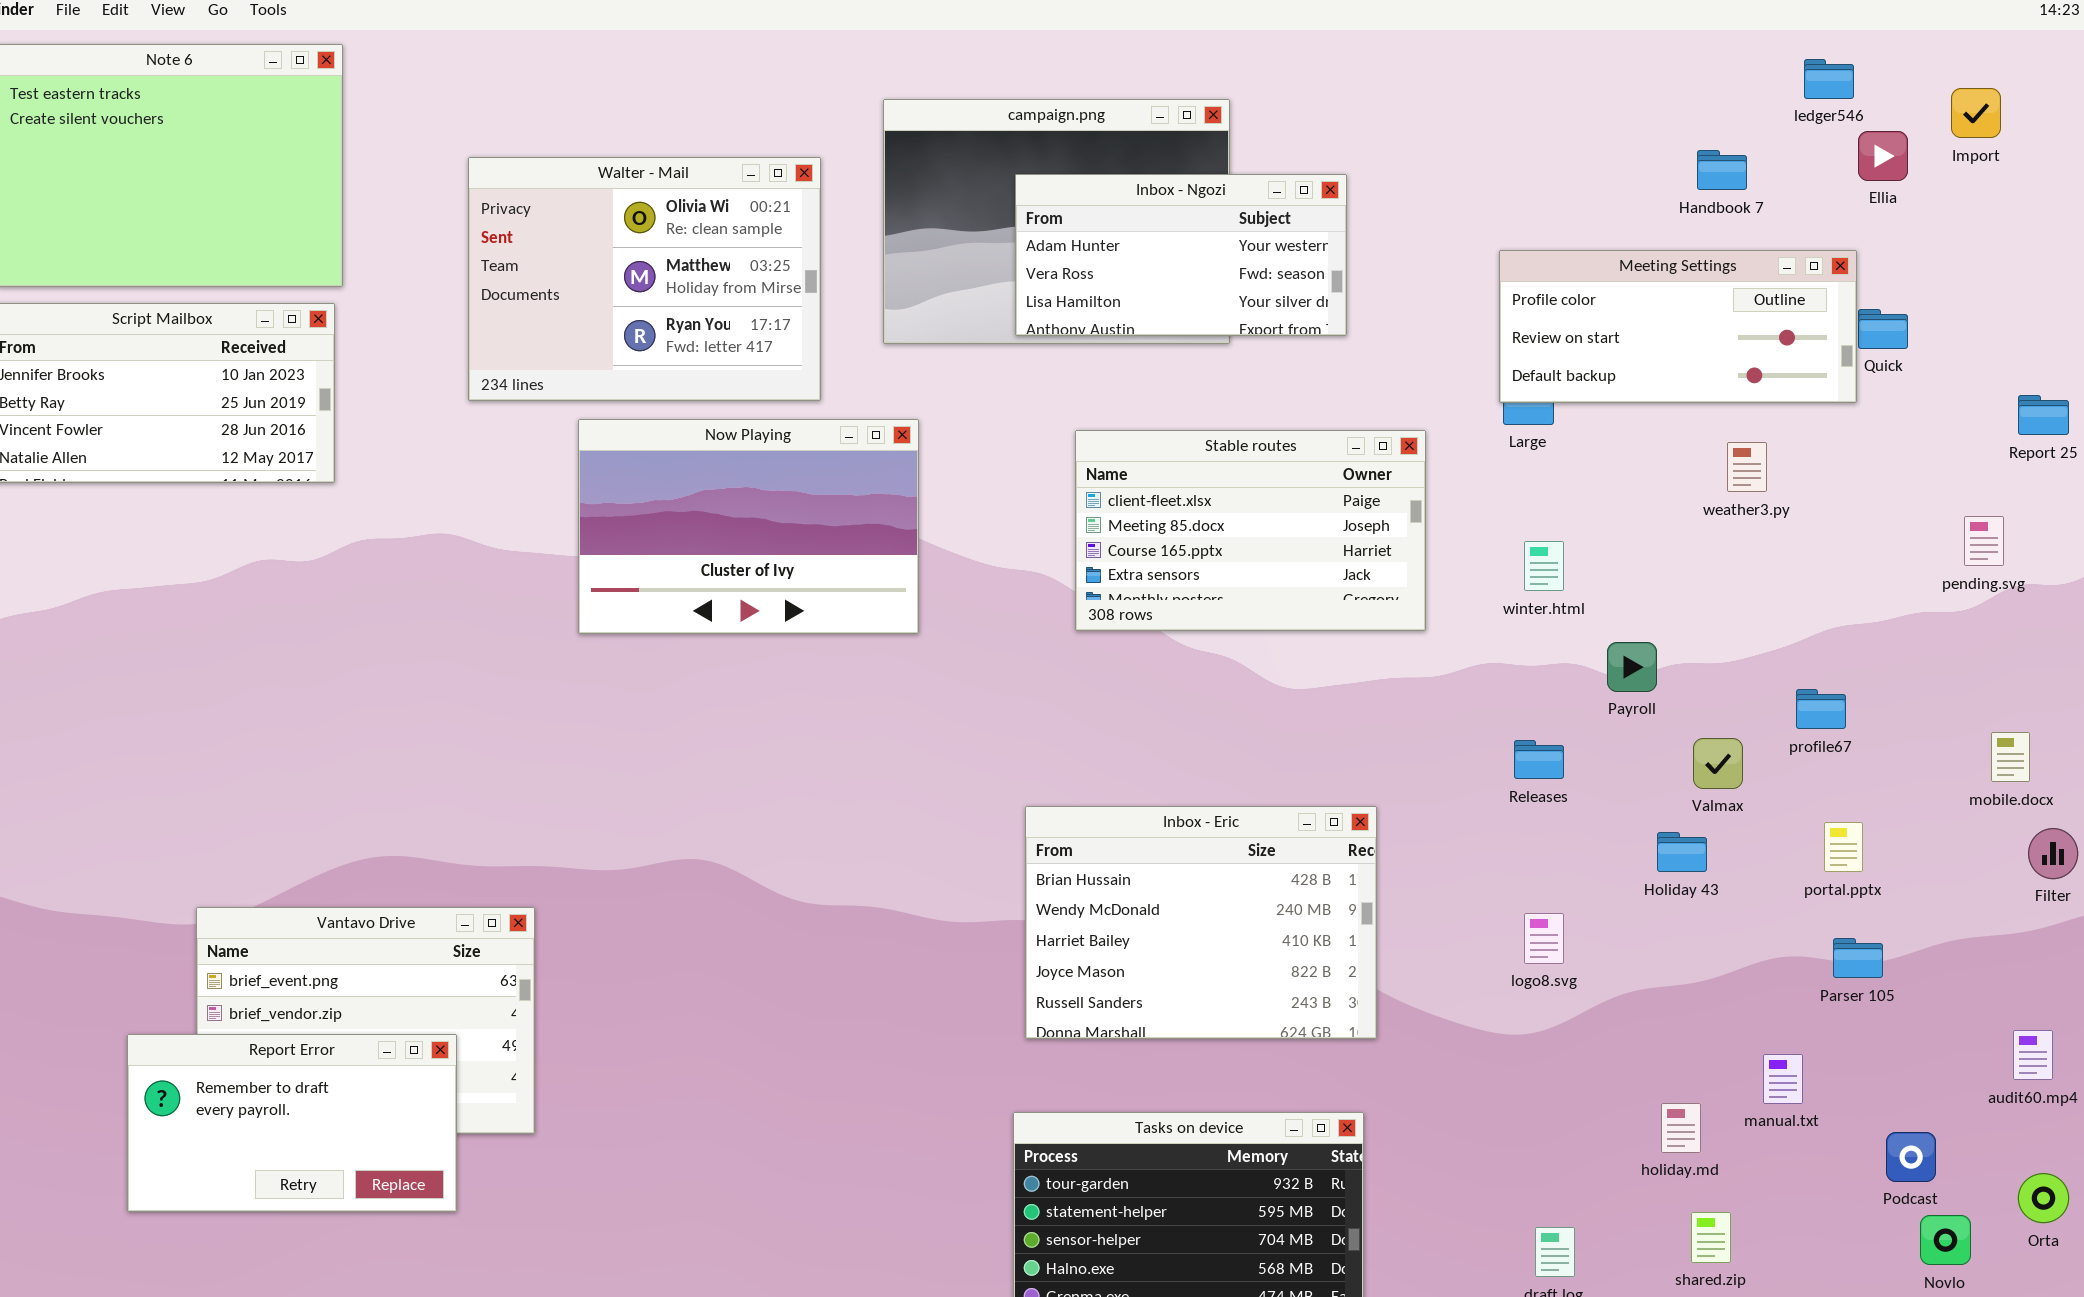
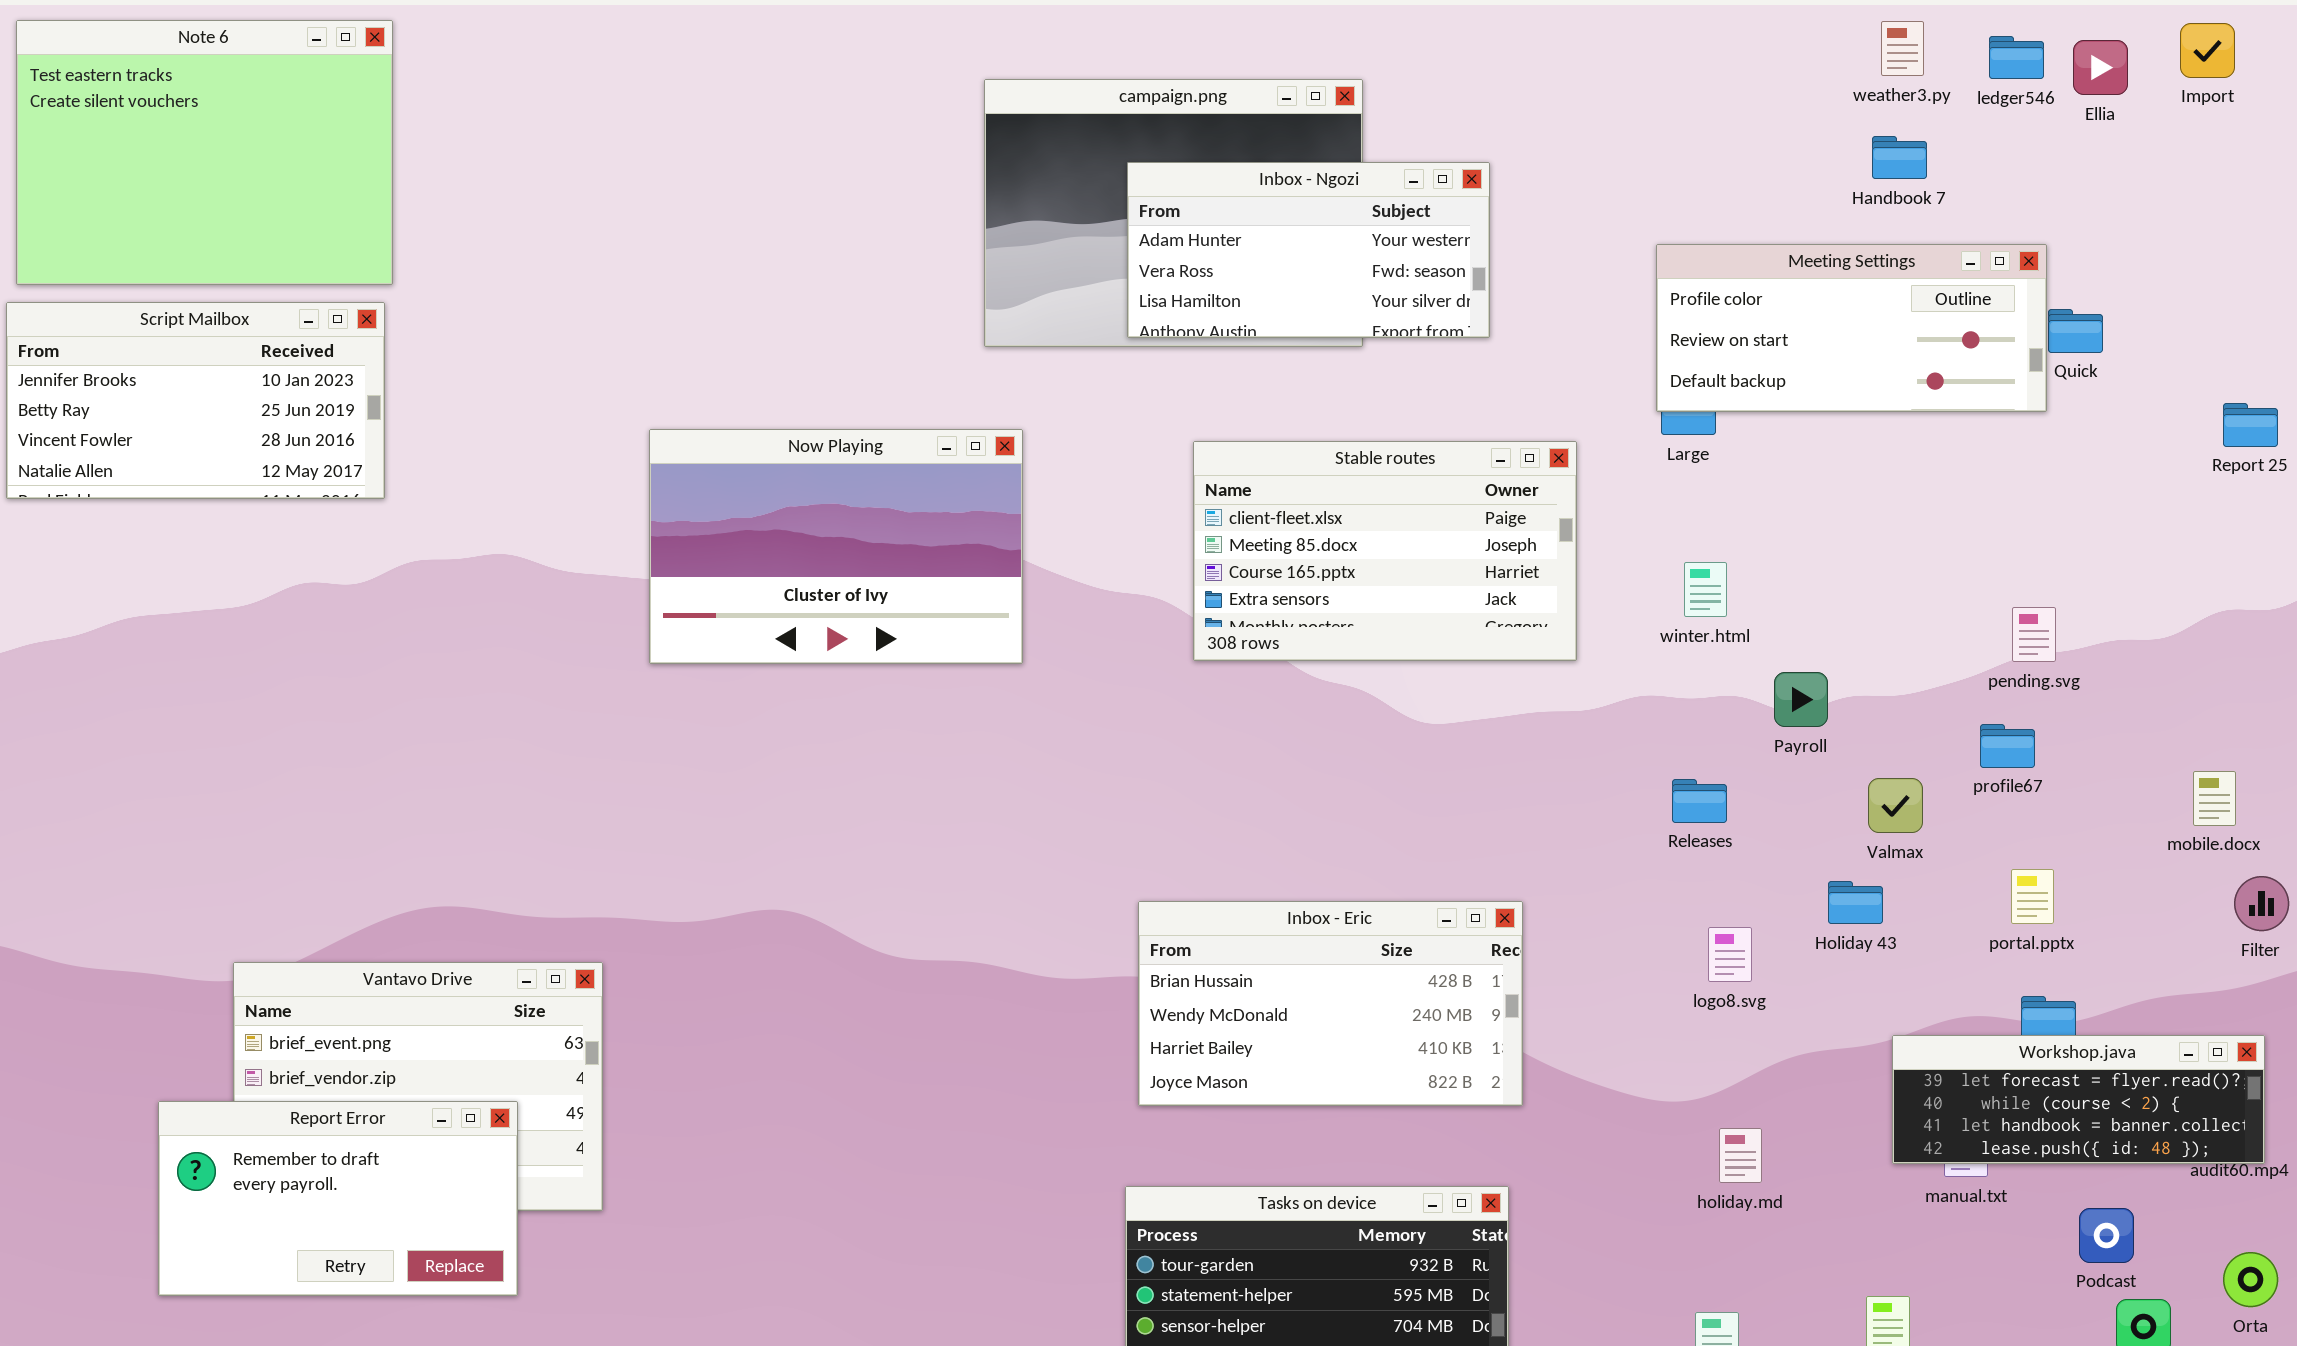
Import: [1951,88,2001,138] -> [2180,23,2235,78], moved
Ellia: [1858,131,1908,181] -> [2073,40,2128,95], moved
Walter - Mail: [468,157,821,401] -> none, closed
weather3.py: [1727,442,1767,492] -> [1881,21,1924,76], moved
pending.svg: [1964,516,2004,566] -> [2012,607,2056,662], moved
Inbox - Eric: [1025,806,1377,1039] -> [1138,901,1523,1106], resized
logo8.svg: [1524,913,1564,964] -> [1708,927,1752,982], moved
Workshop.java: none -> [1892,1035,2265,1164], opened
holiday.md: [1661,1103,1701,1153] -> [1719,1128,1762,1183], moved

